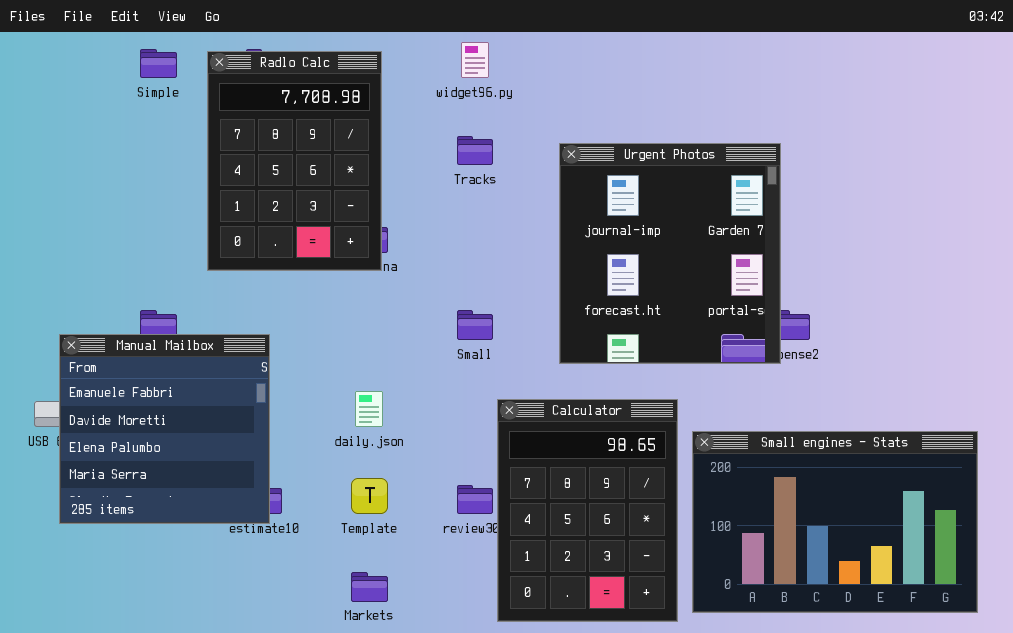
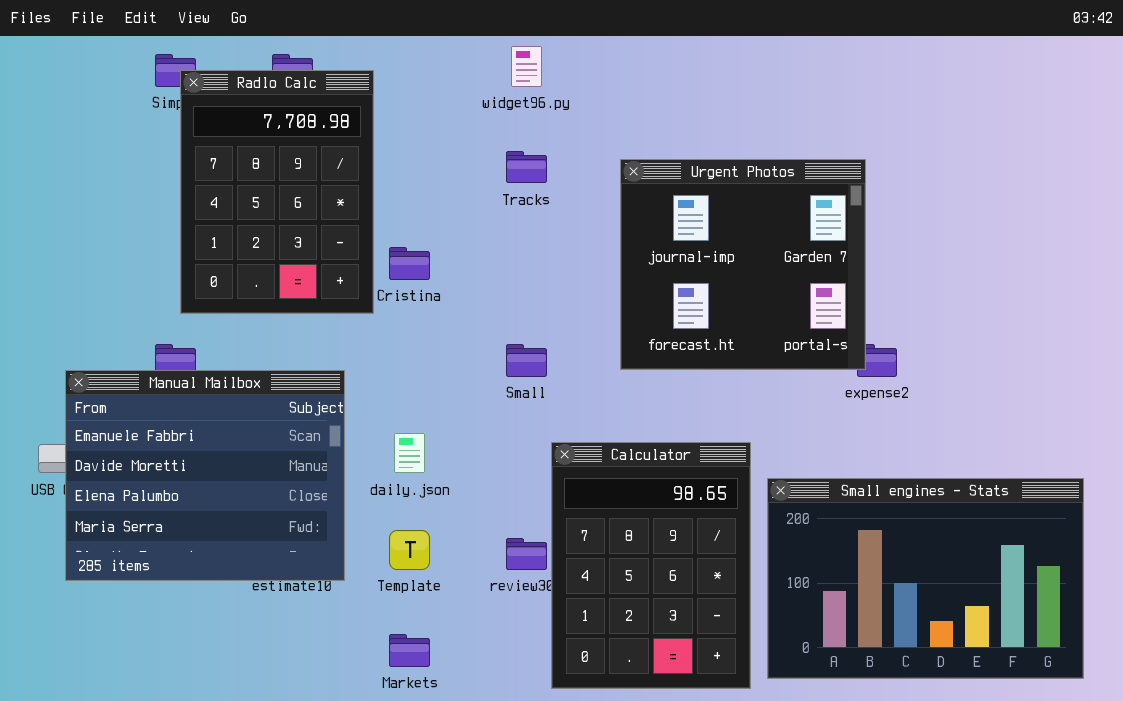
Radlo Calc: [207,51,382,271] -> [180,70,374,314], moved
Urgent Photos: [559,143,781,364] -> [620,159,866,370], resized
Manual Mailbox: [59,334,270,524] -> [65,370,345,581], resized

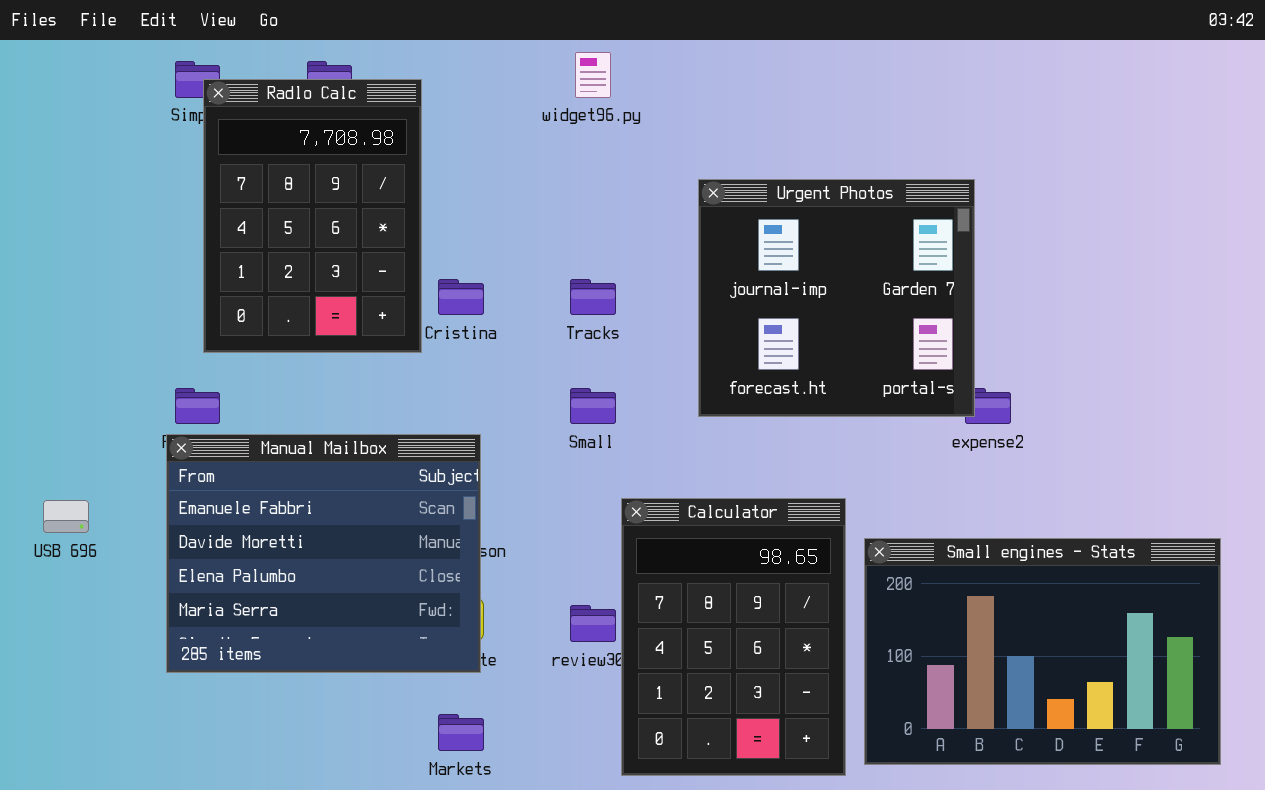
Tracks: [506,151,547,183] -> [570,279,616,315], moved
Manual Mailbox: [65,370,345,581] -> [166,434,481,673], moved

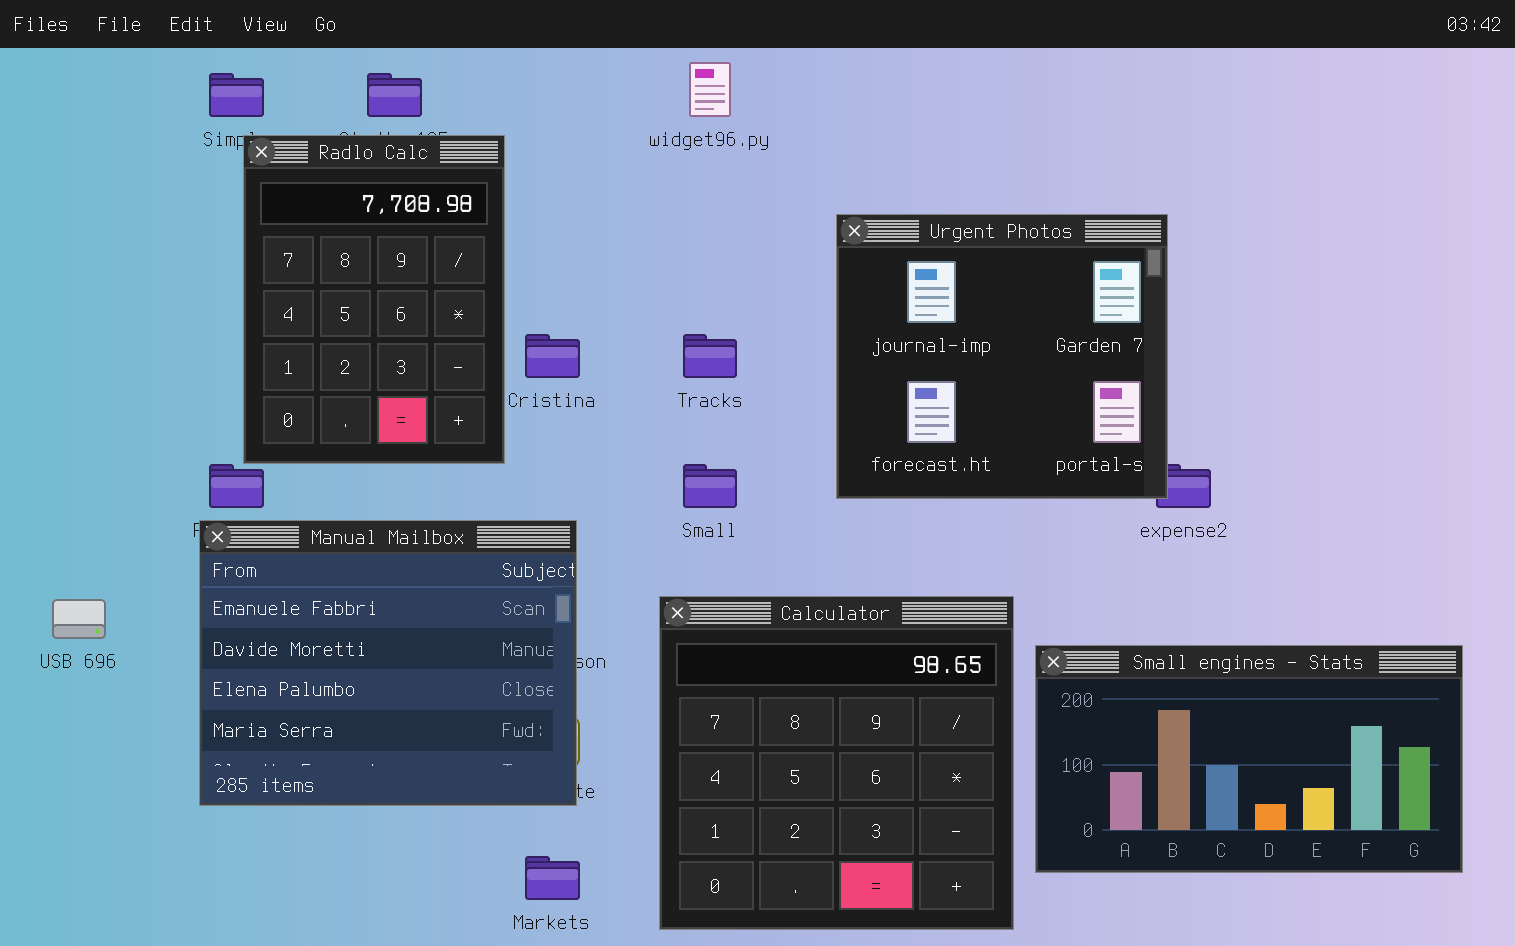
Radlo Calc: [203,79,422,353] -> [243,135,505,464], moved
Calculator: [621,498,846,776] -> [659,596,1014,930], resized
Small engines - Stats: [864,538,1221,765] -> [1035,645,1463,873], resized

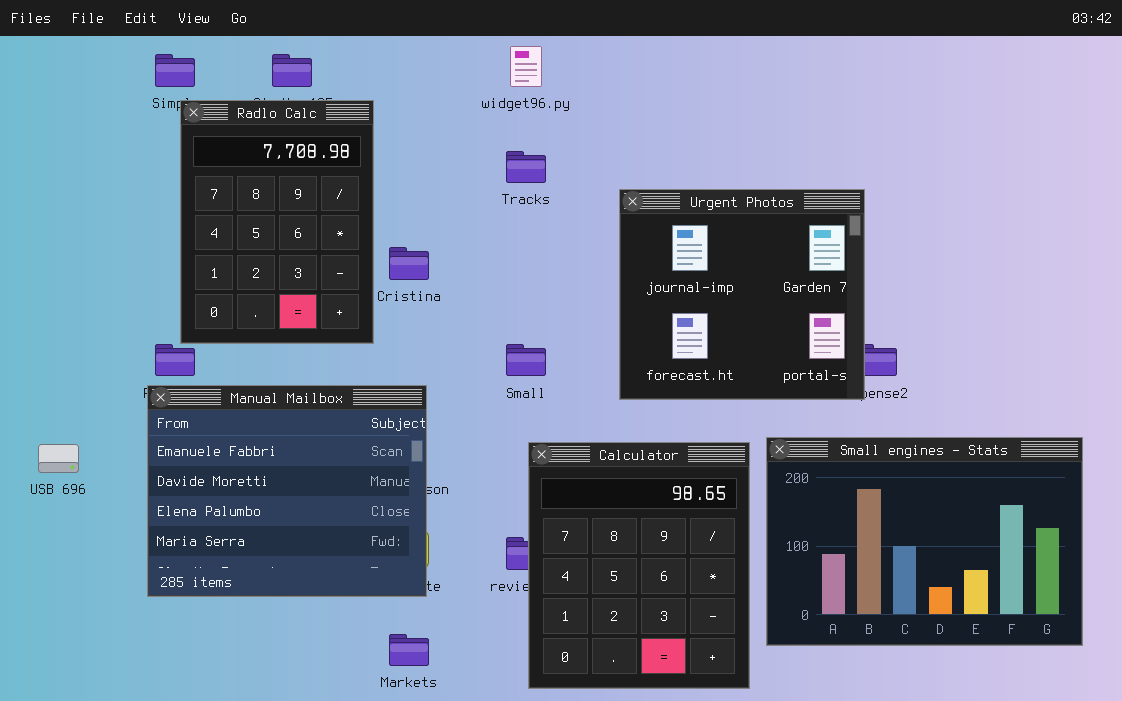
Urgent Photos: [836,214,1168,499] -> [619,189,865,400], moved
Tracks: [683,334,737,378] -> [506,151,546,183], moved
Calculator: [659,596,1014,930] -> [528,442,750,689], resized
Small engines - Stats: [1035,645,1463,873] -> [766,437,1083,646], resized

